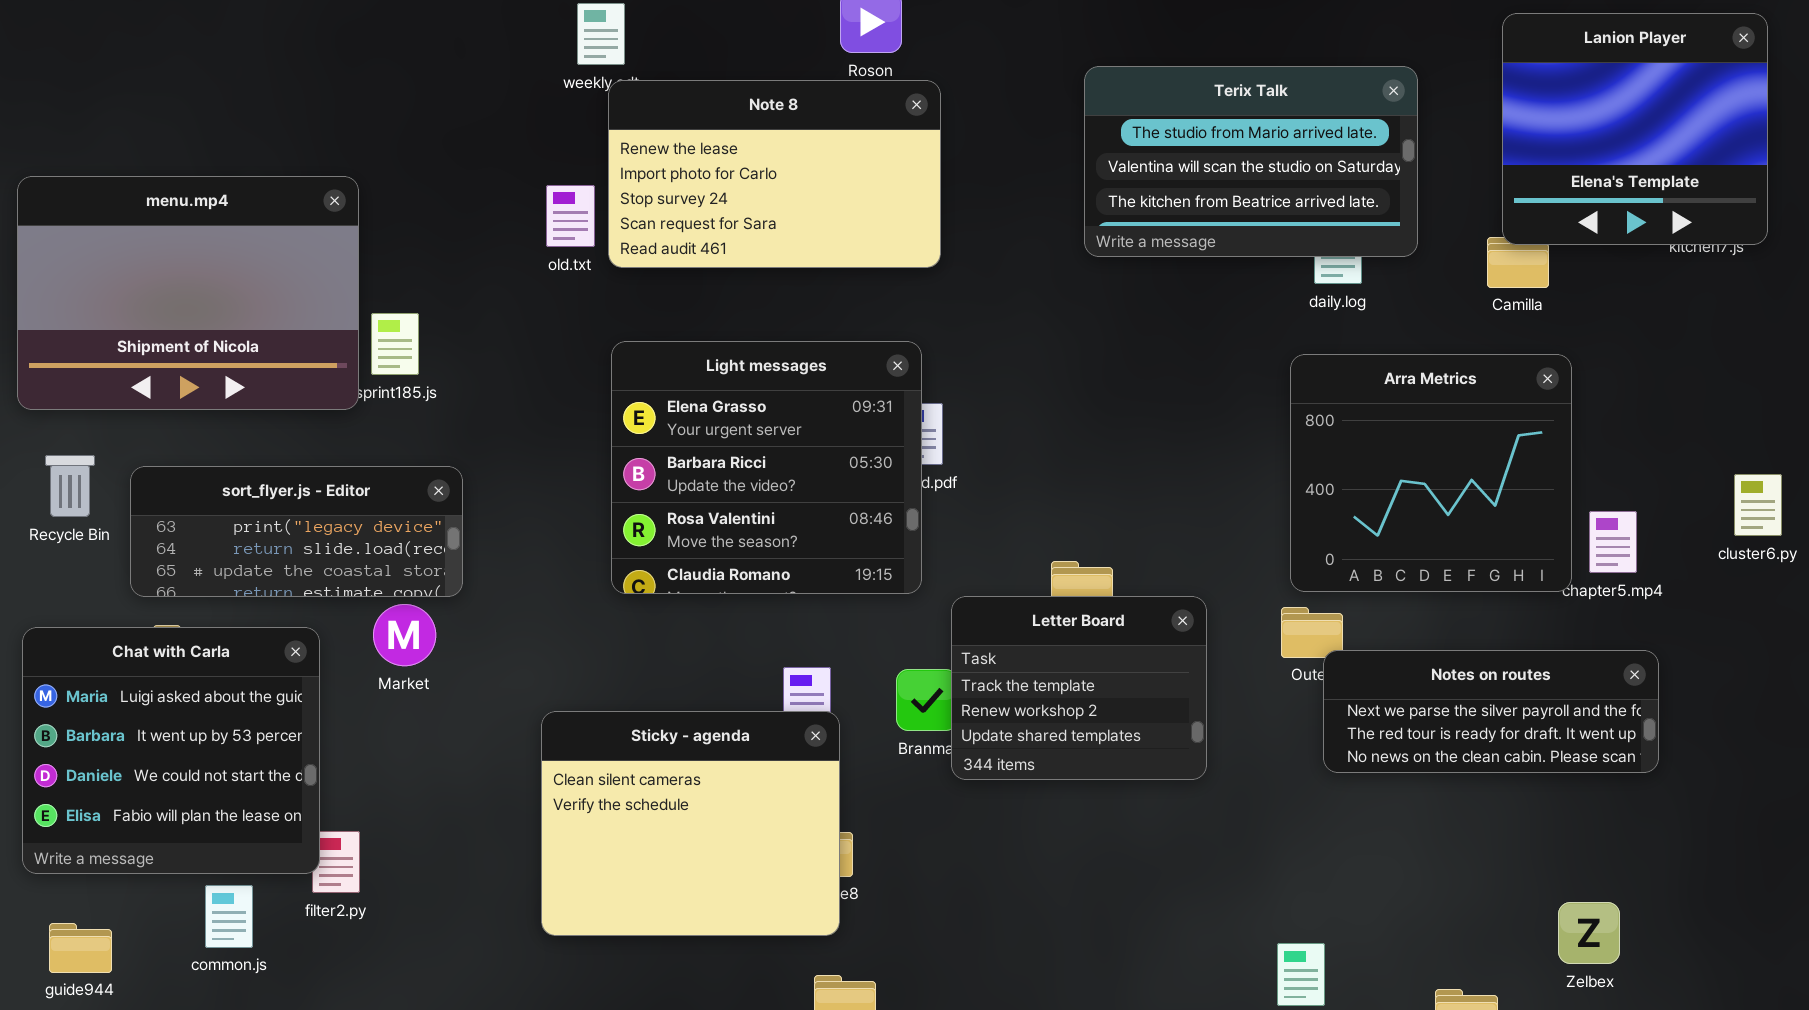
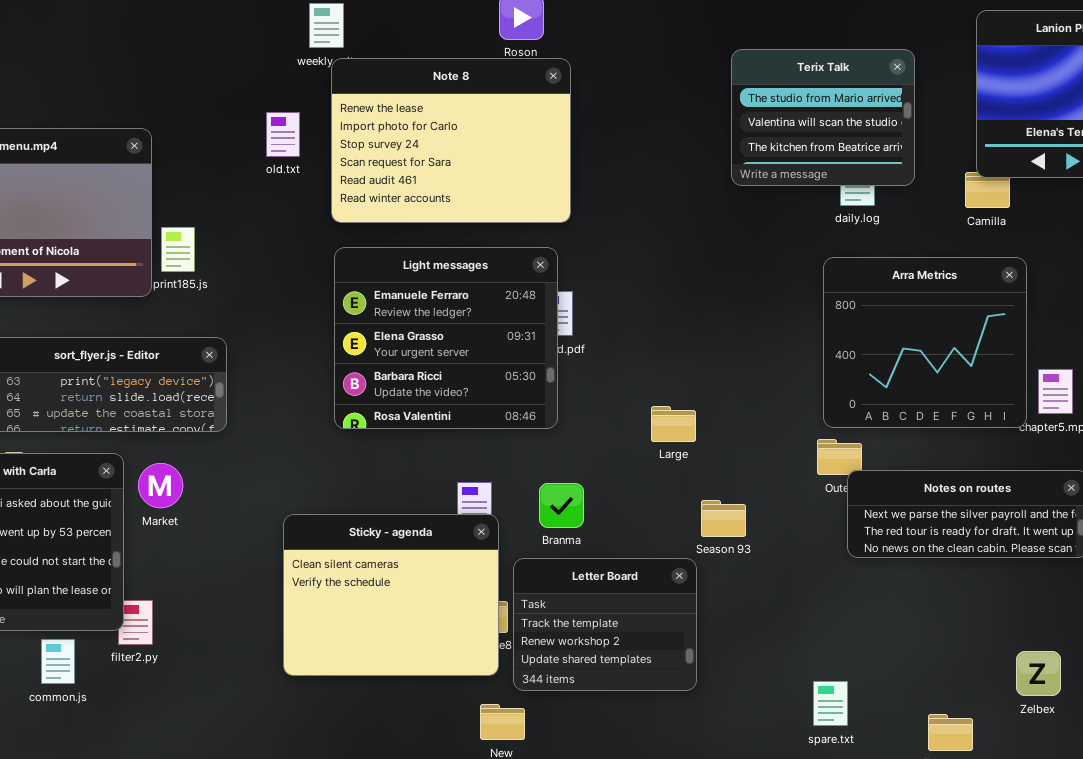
Terix Talk: [1084,66,1418,257] -> [731,49,915,186], resized
Note 8: [608,80,941,268] -> [331,58,571,223], resized
old.txt: [546,185,595,247] -> [266,112,300,157], moved
Light messages: [611,341,922,594] -> [334,247,558,429], scrolled up 1 row
Letter Board: [951,596,1207,780] -> [513,558,697,691], moved
Market: [373,604,436,666] -> [138,463,183,508], moved

